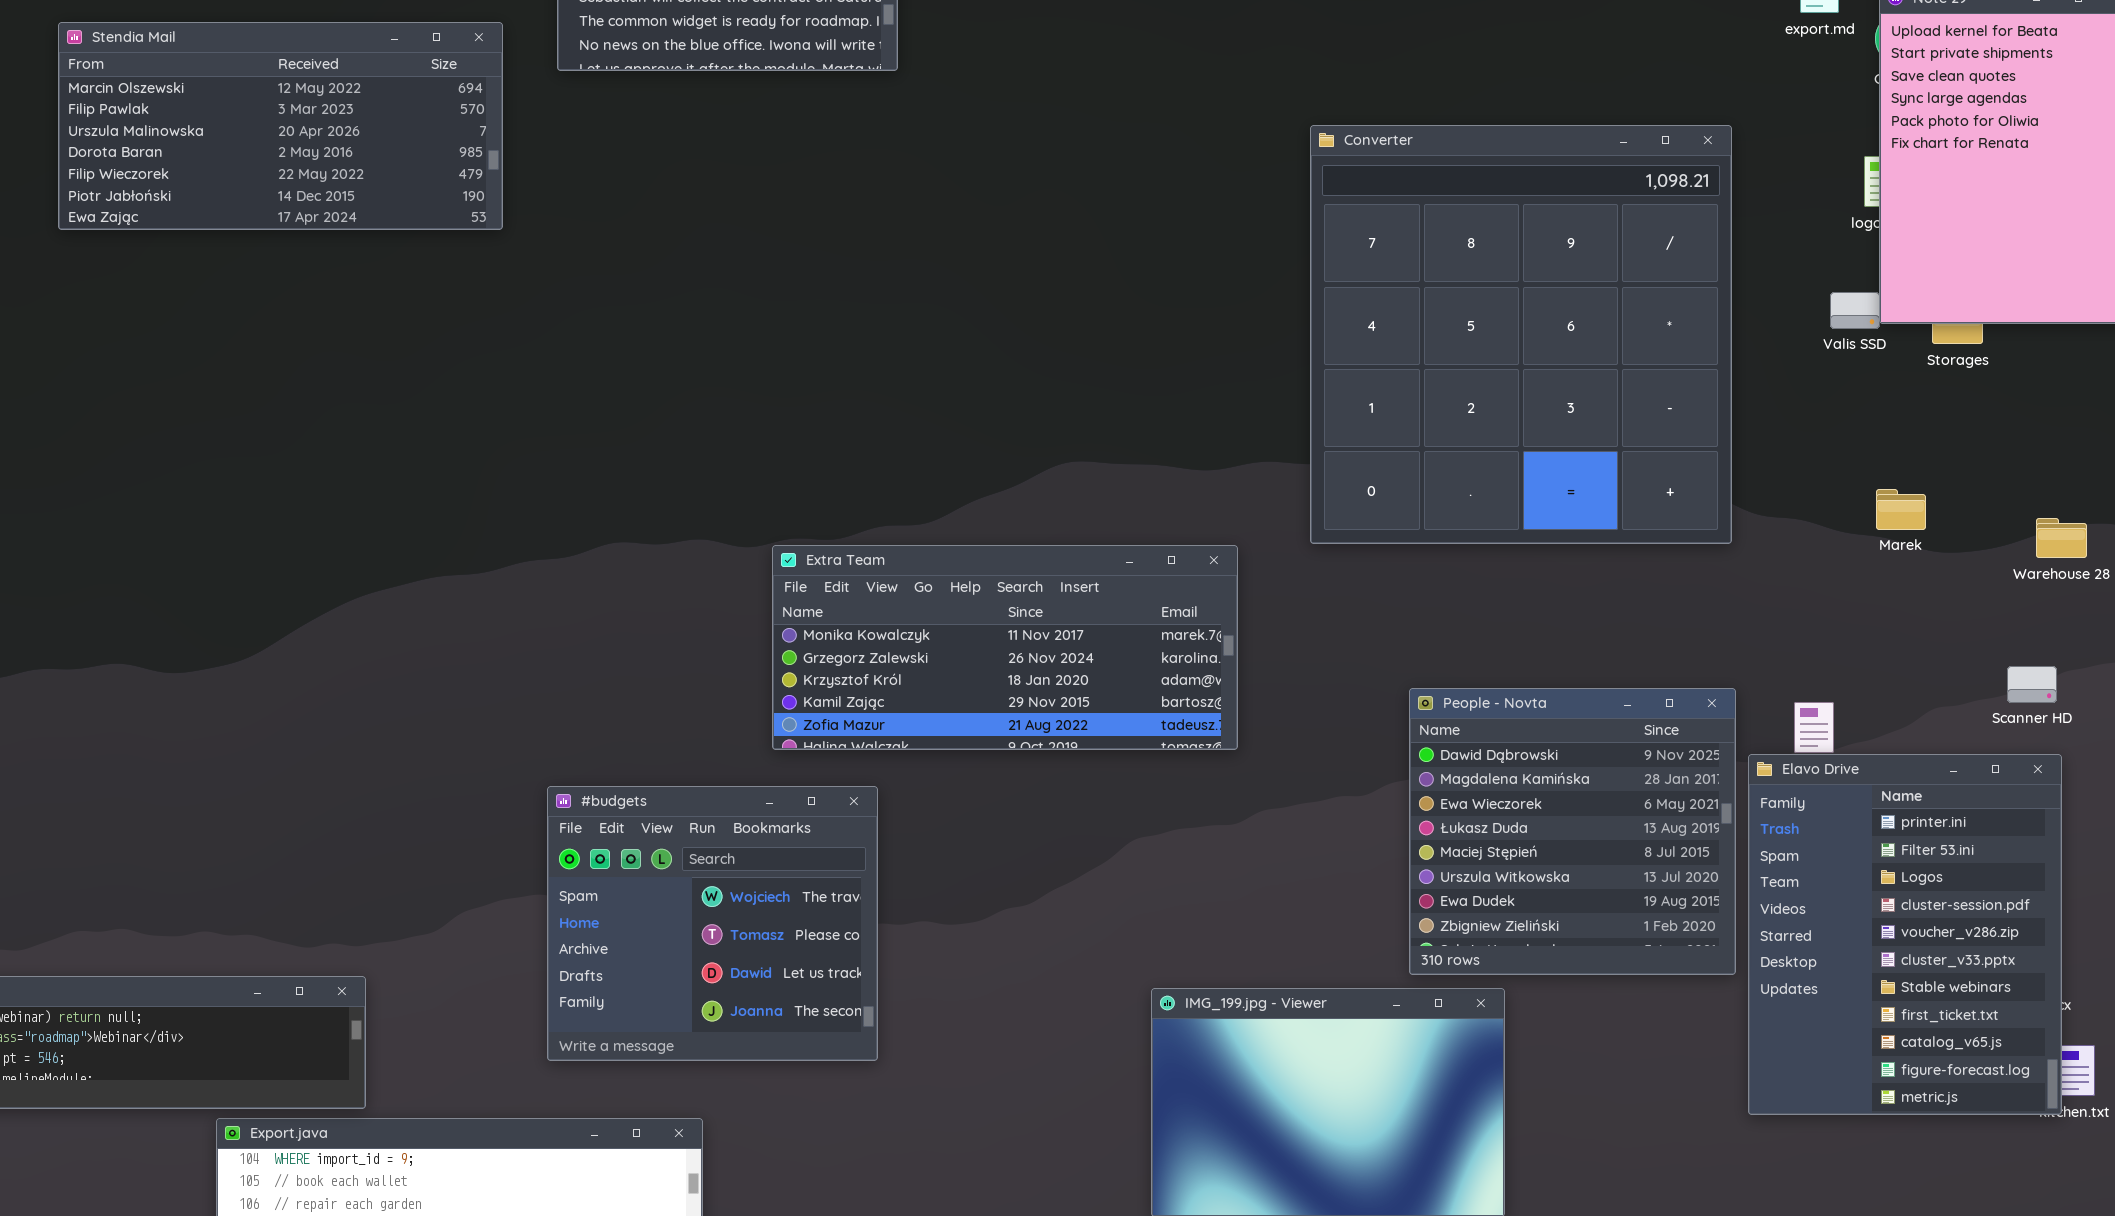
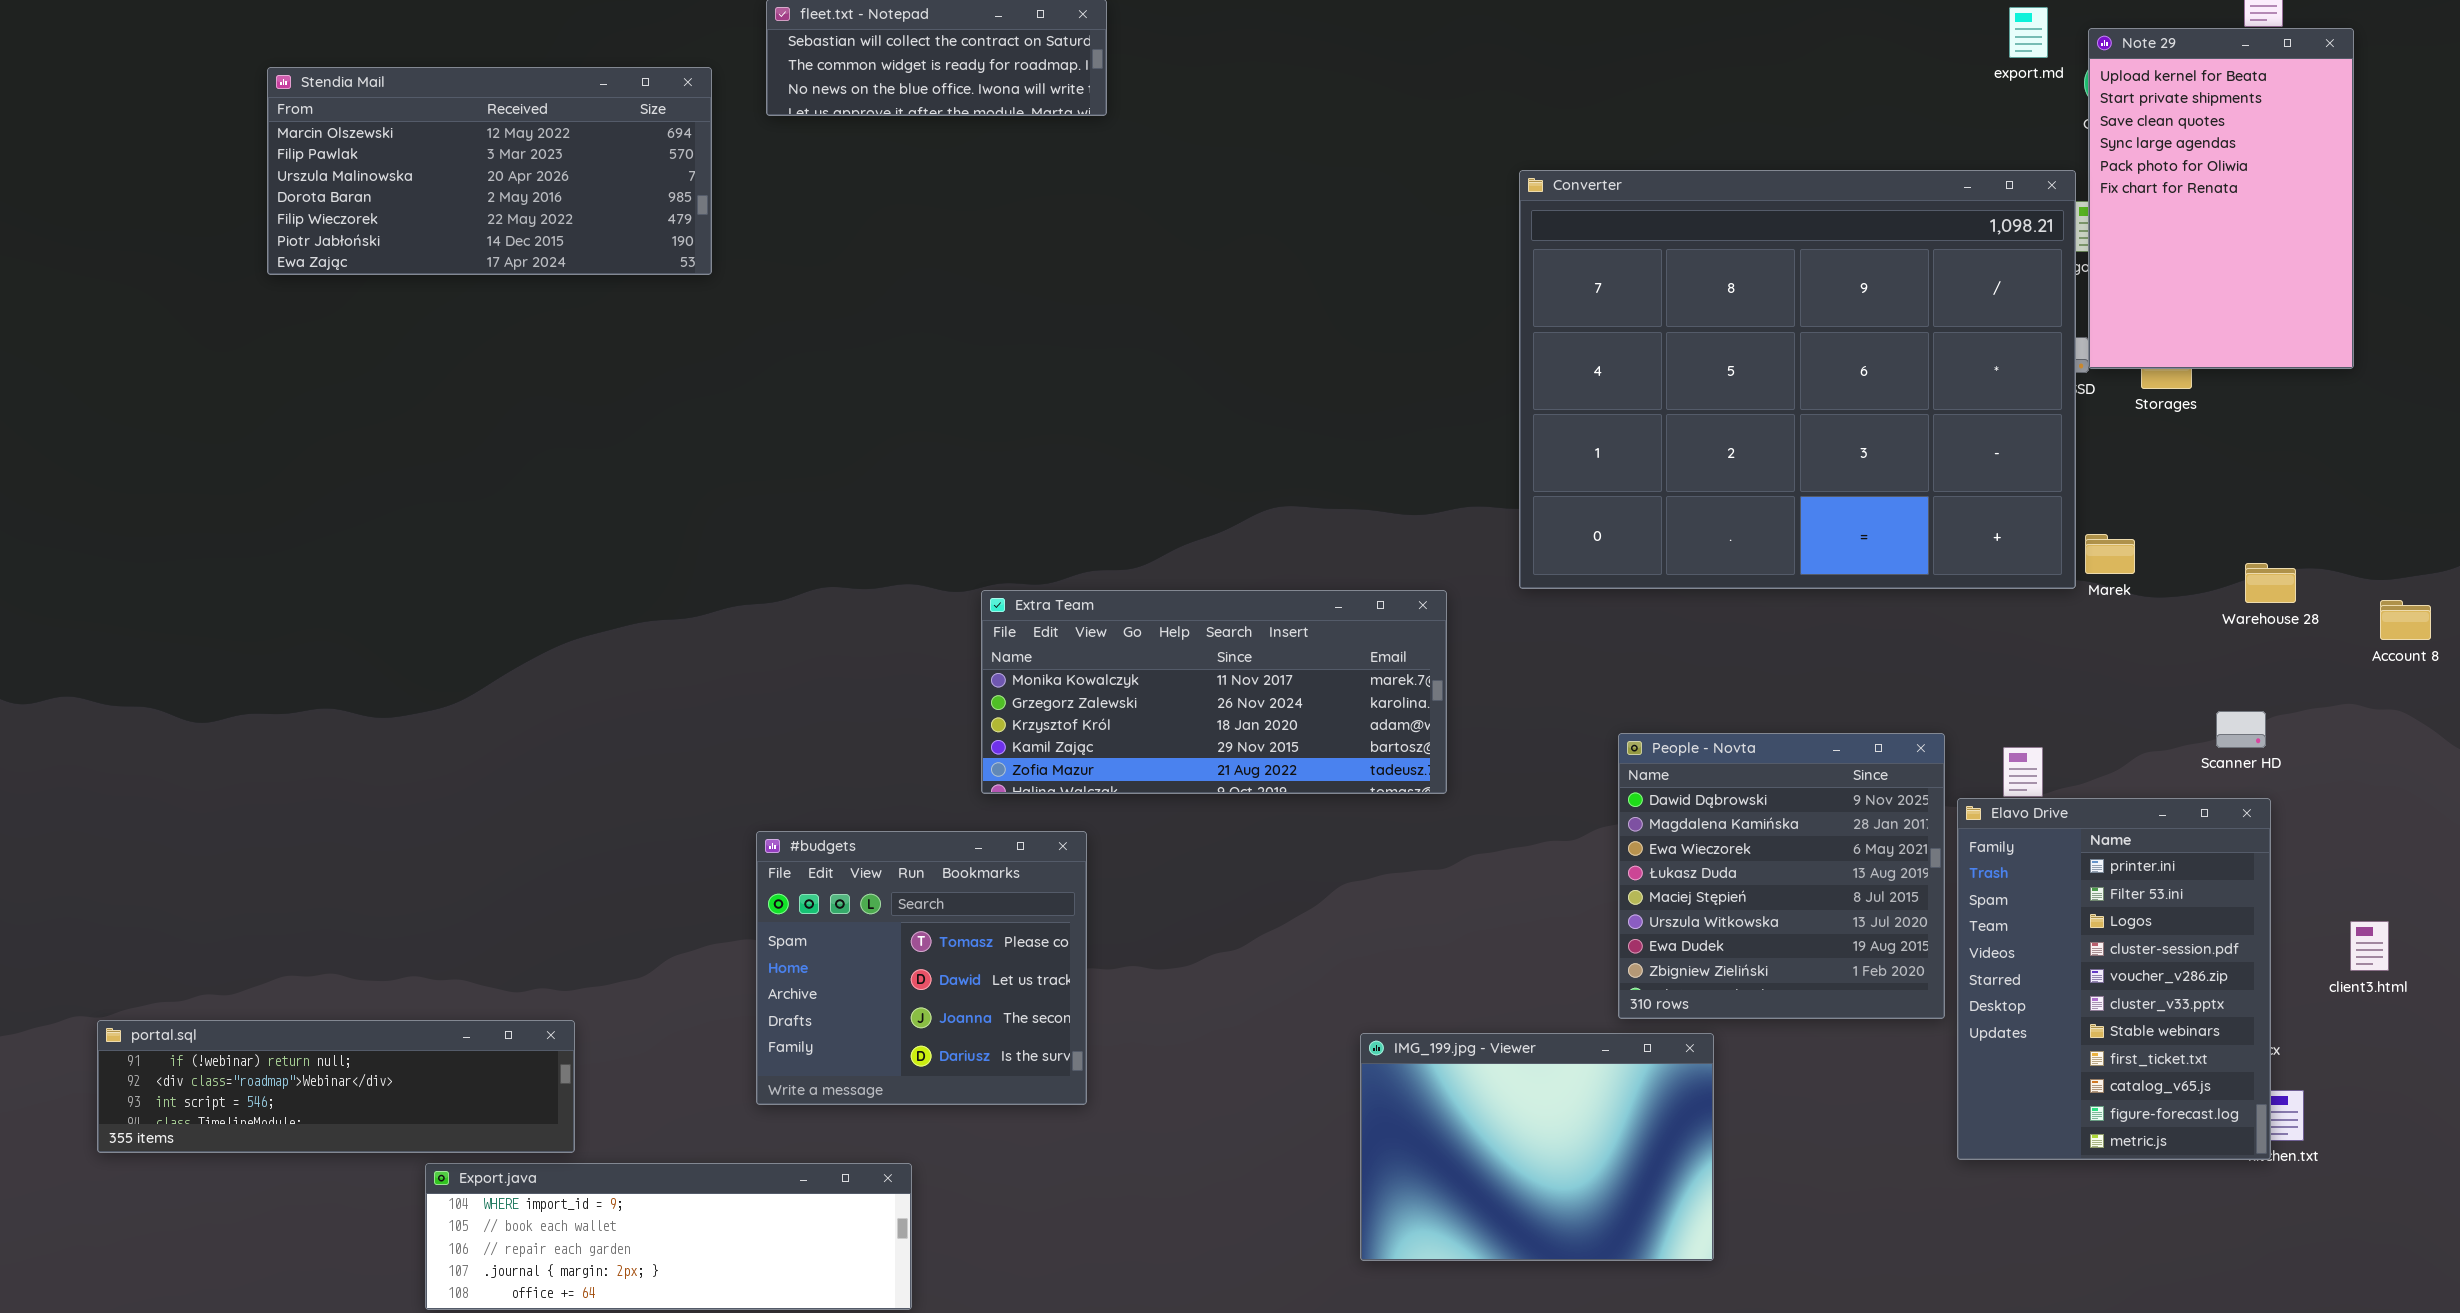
Converter: [1310,125,1732,544] -> [1519,170,2076,589], resized
#budgets: [547,786,878,1061] -> [756,831,1087,1105], scrolled down 1 row

